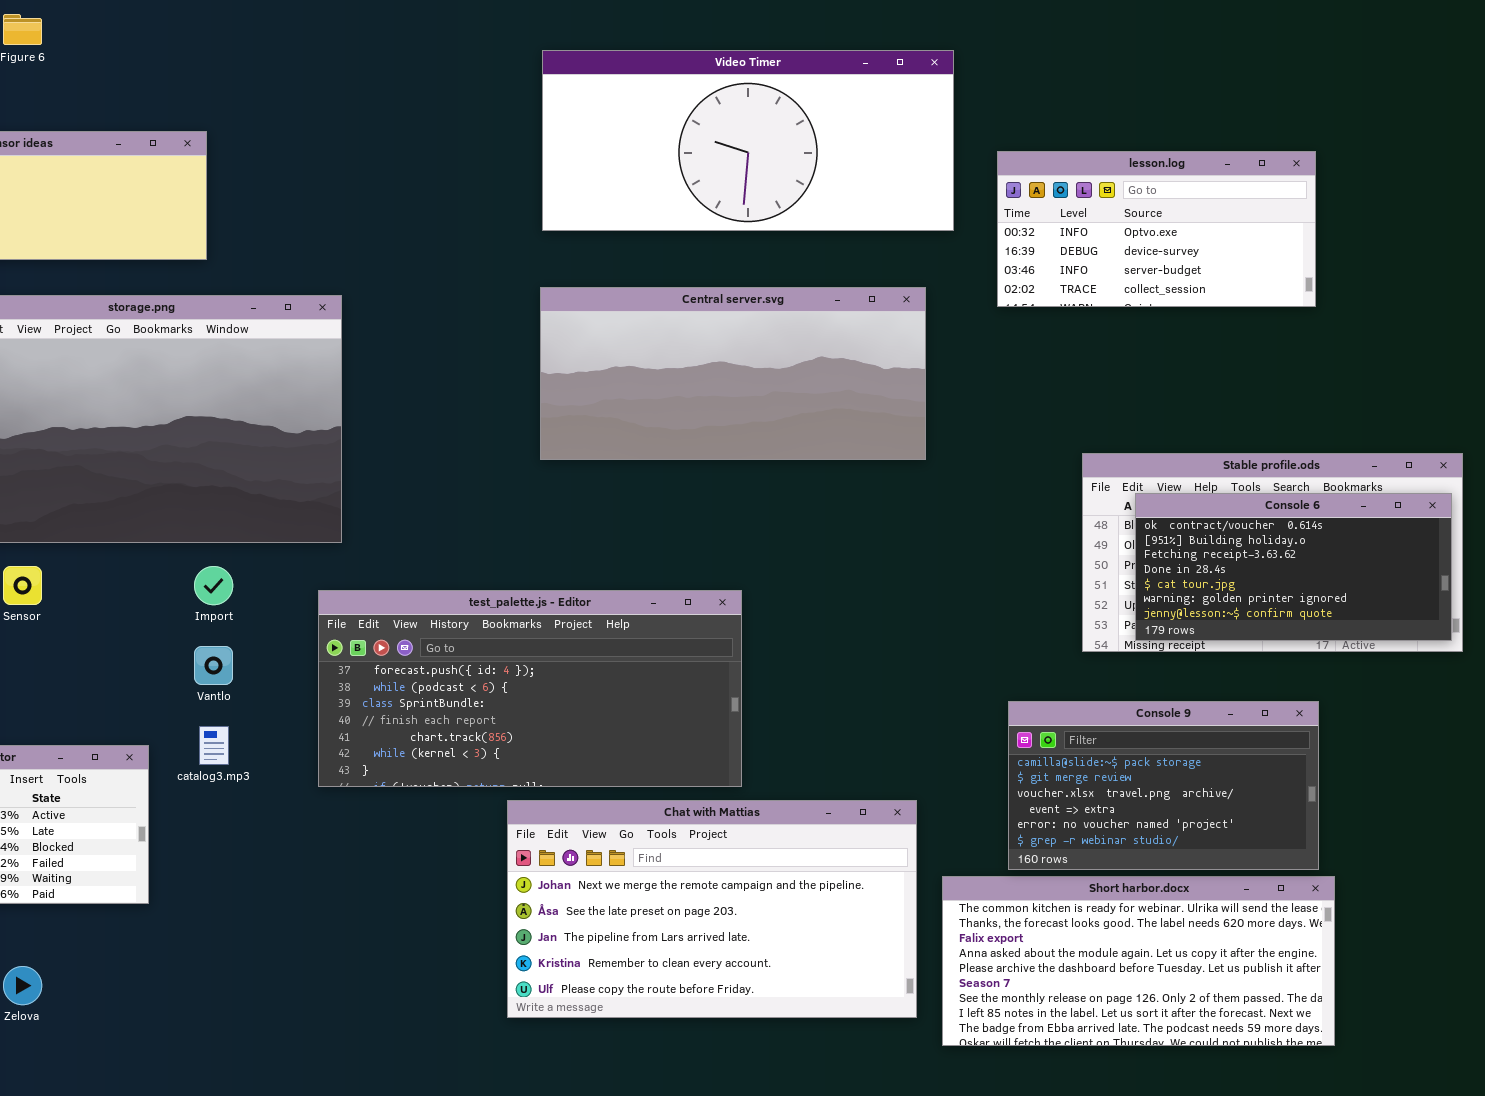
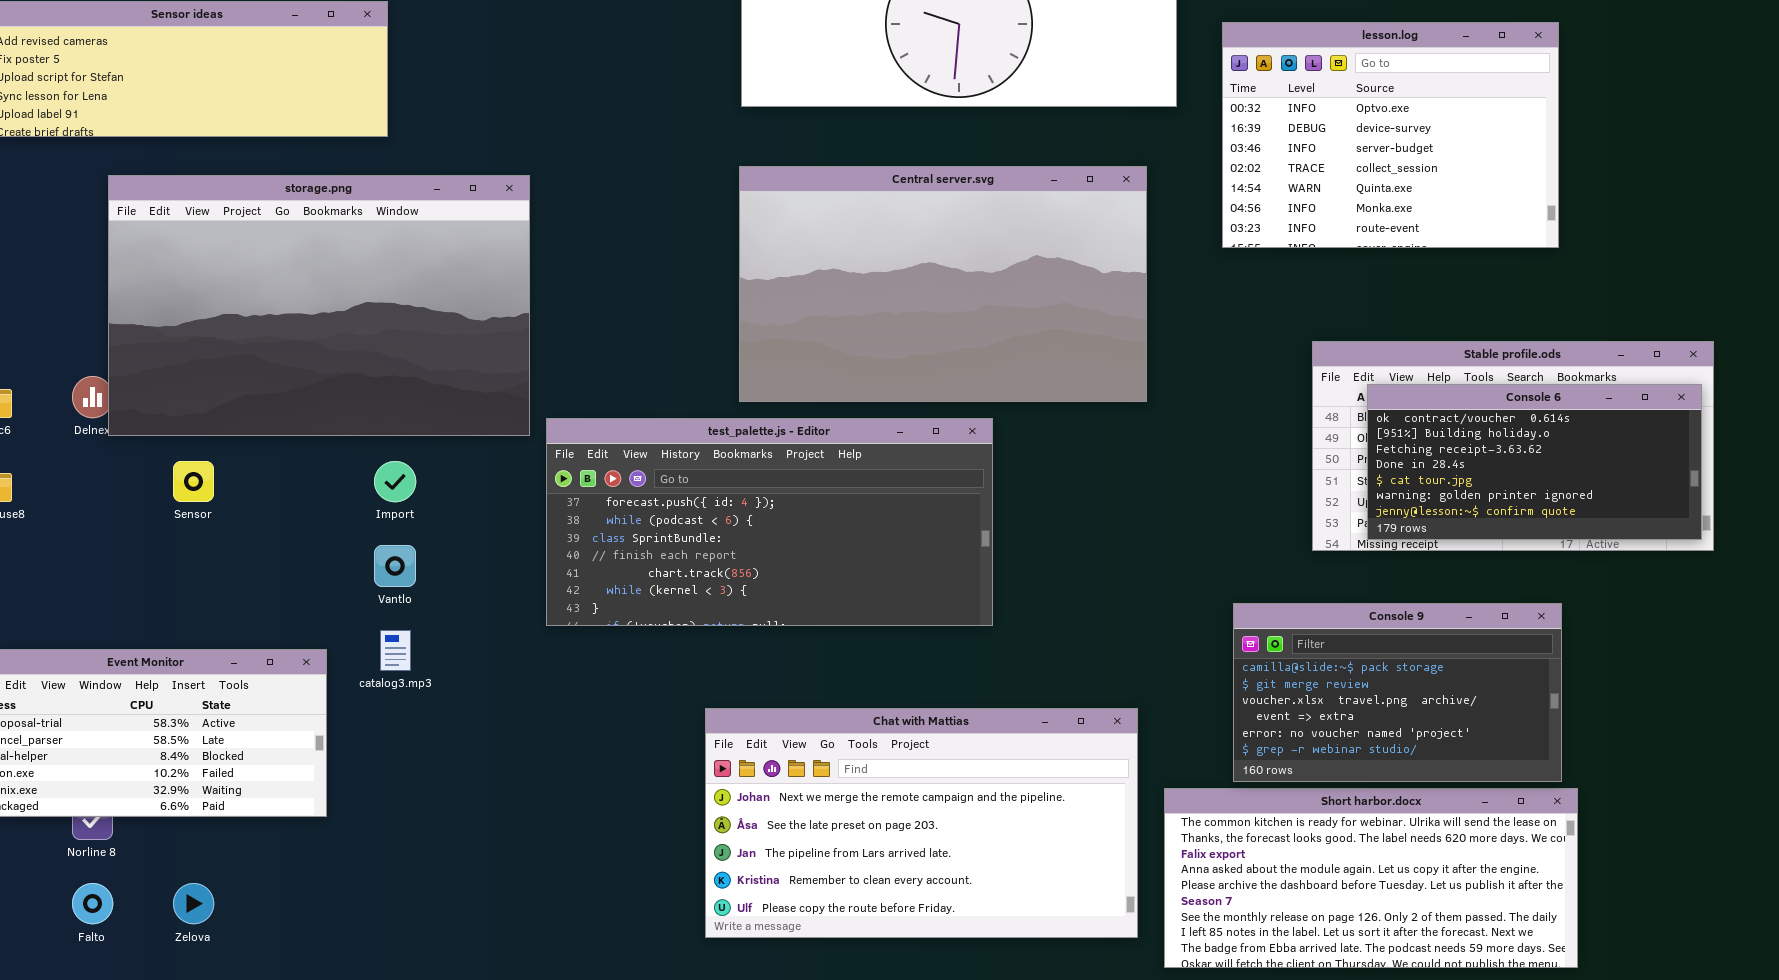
lesson.log: [997,151,1316,307] -> [1222,22,1559,248], resized
Central server.svg: [540,287,926,460] -> [739,166,1147,402], resized
test_palette.js - Editor: [318,590,742,787] -> [546,418,993,626], moved

